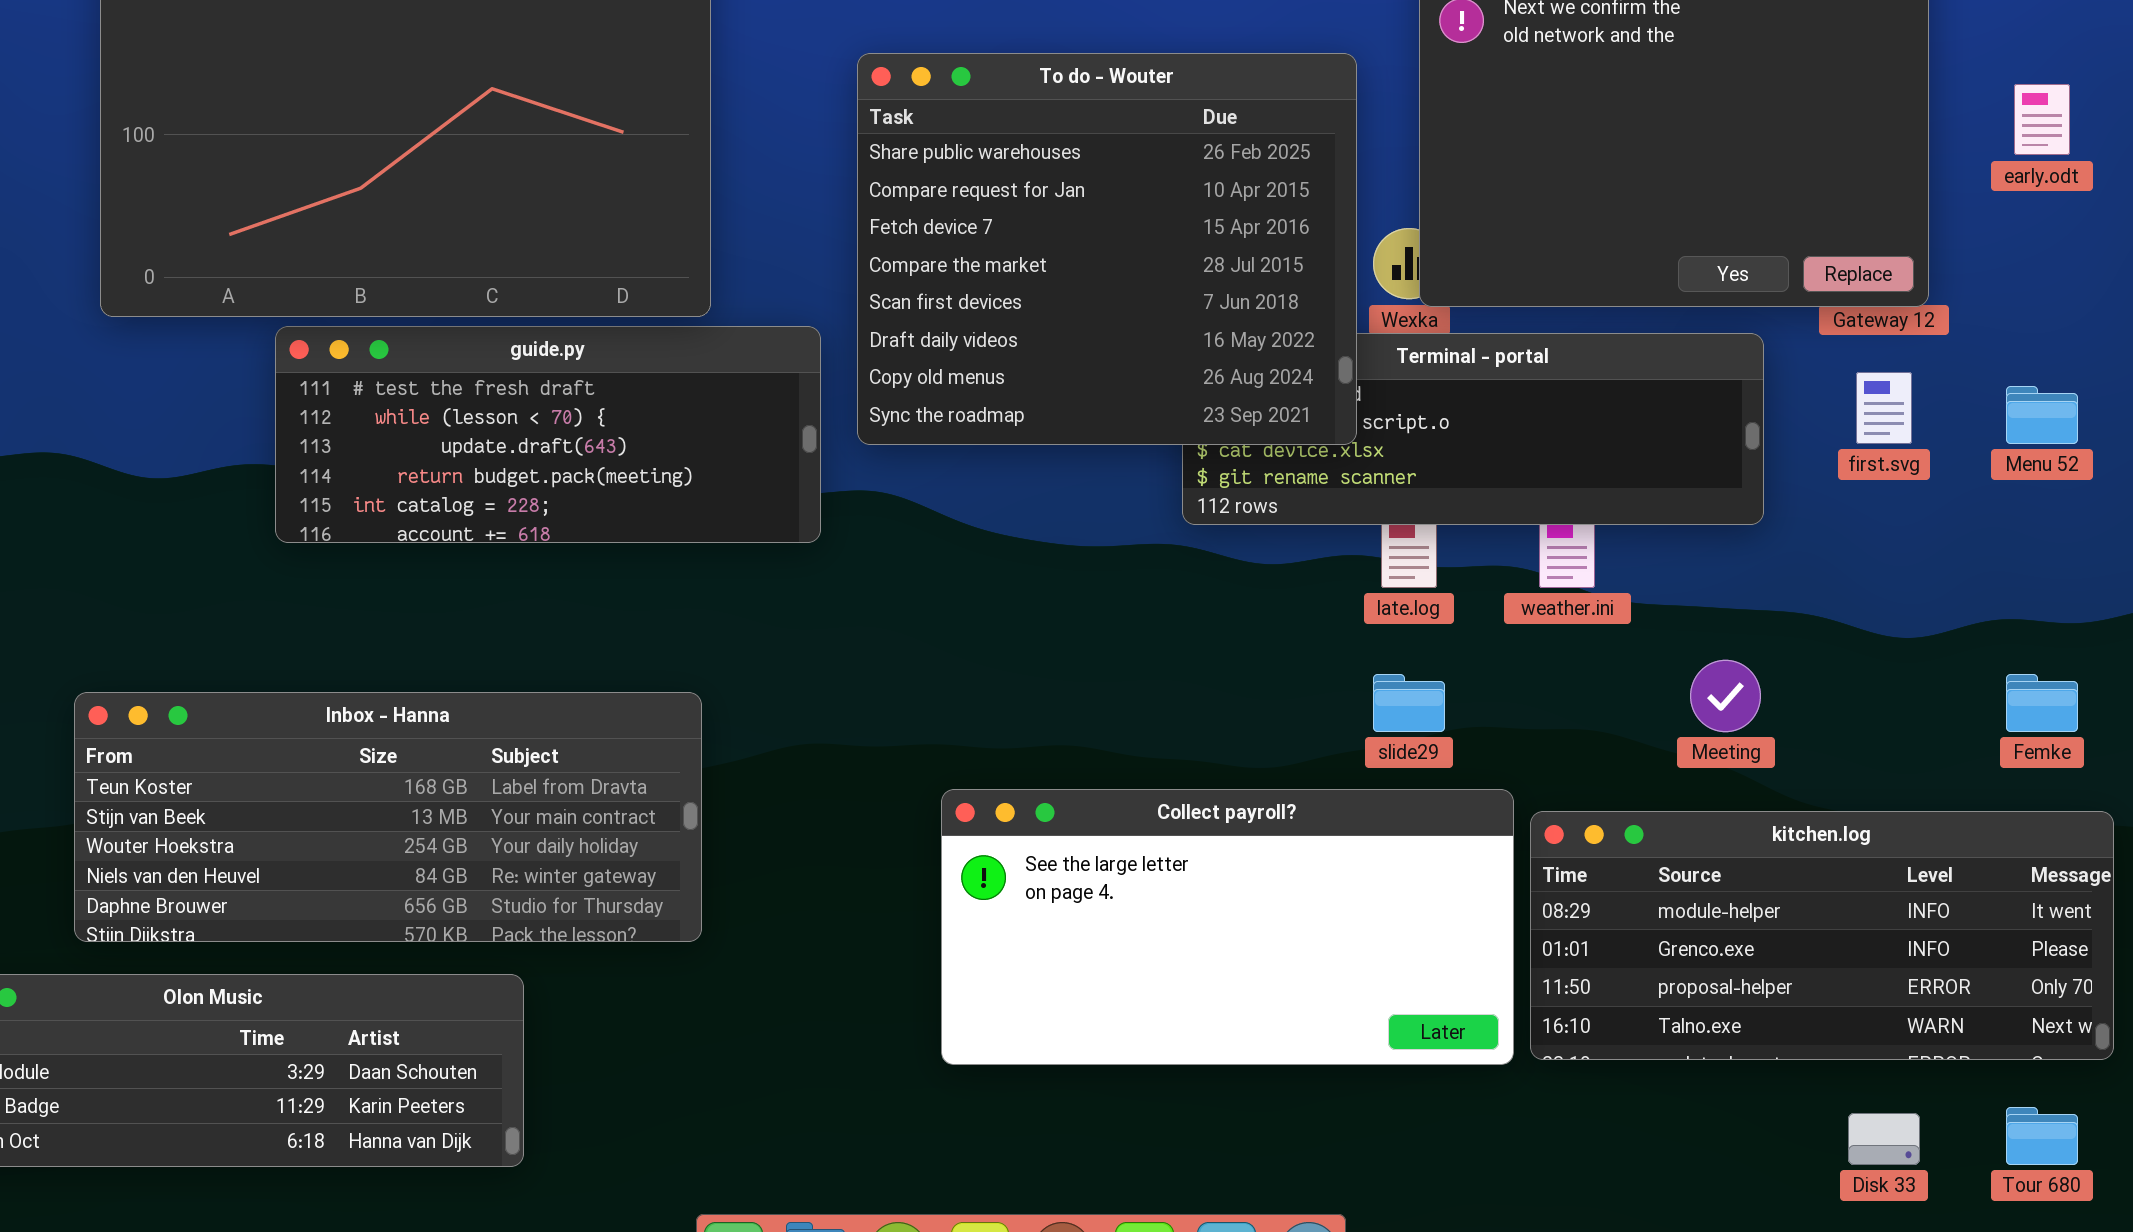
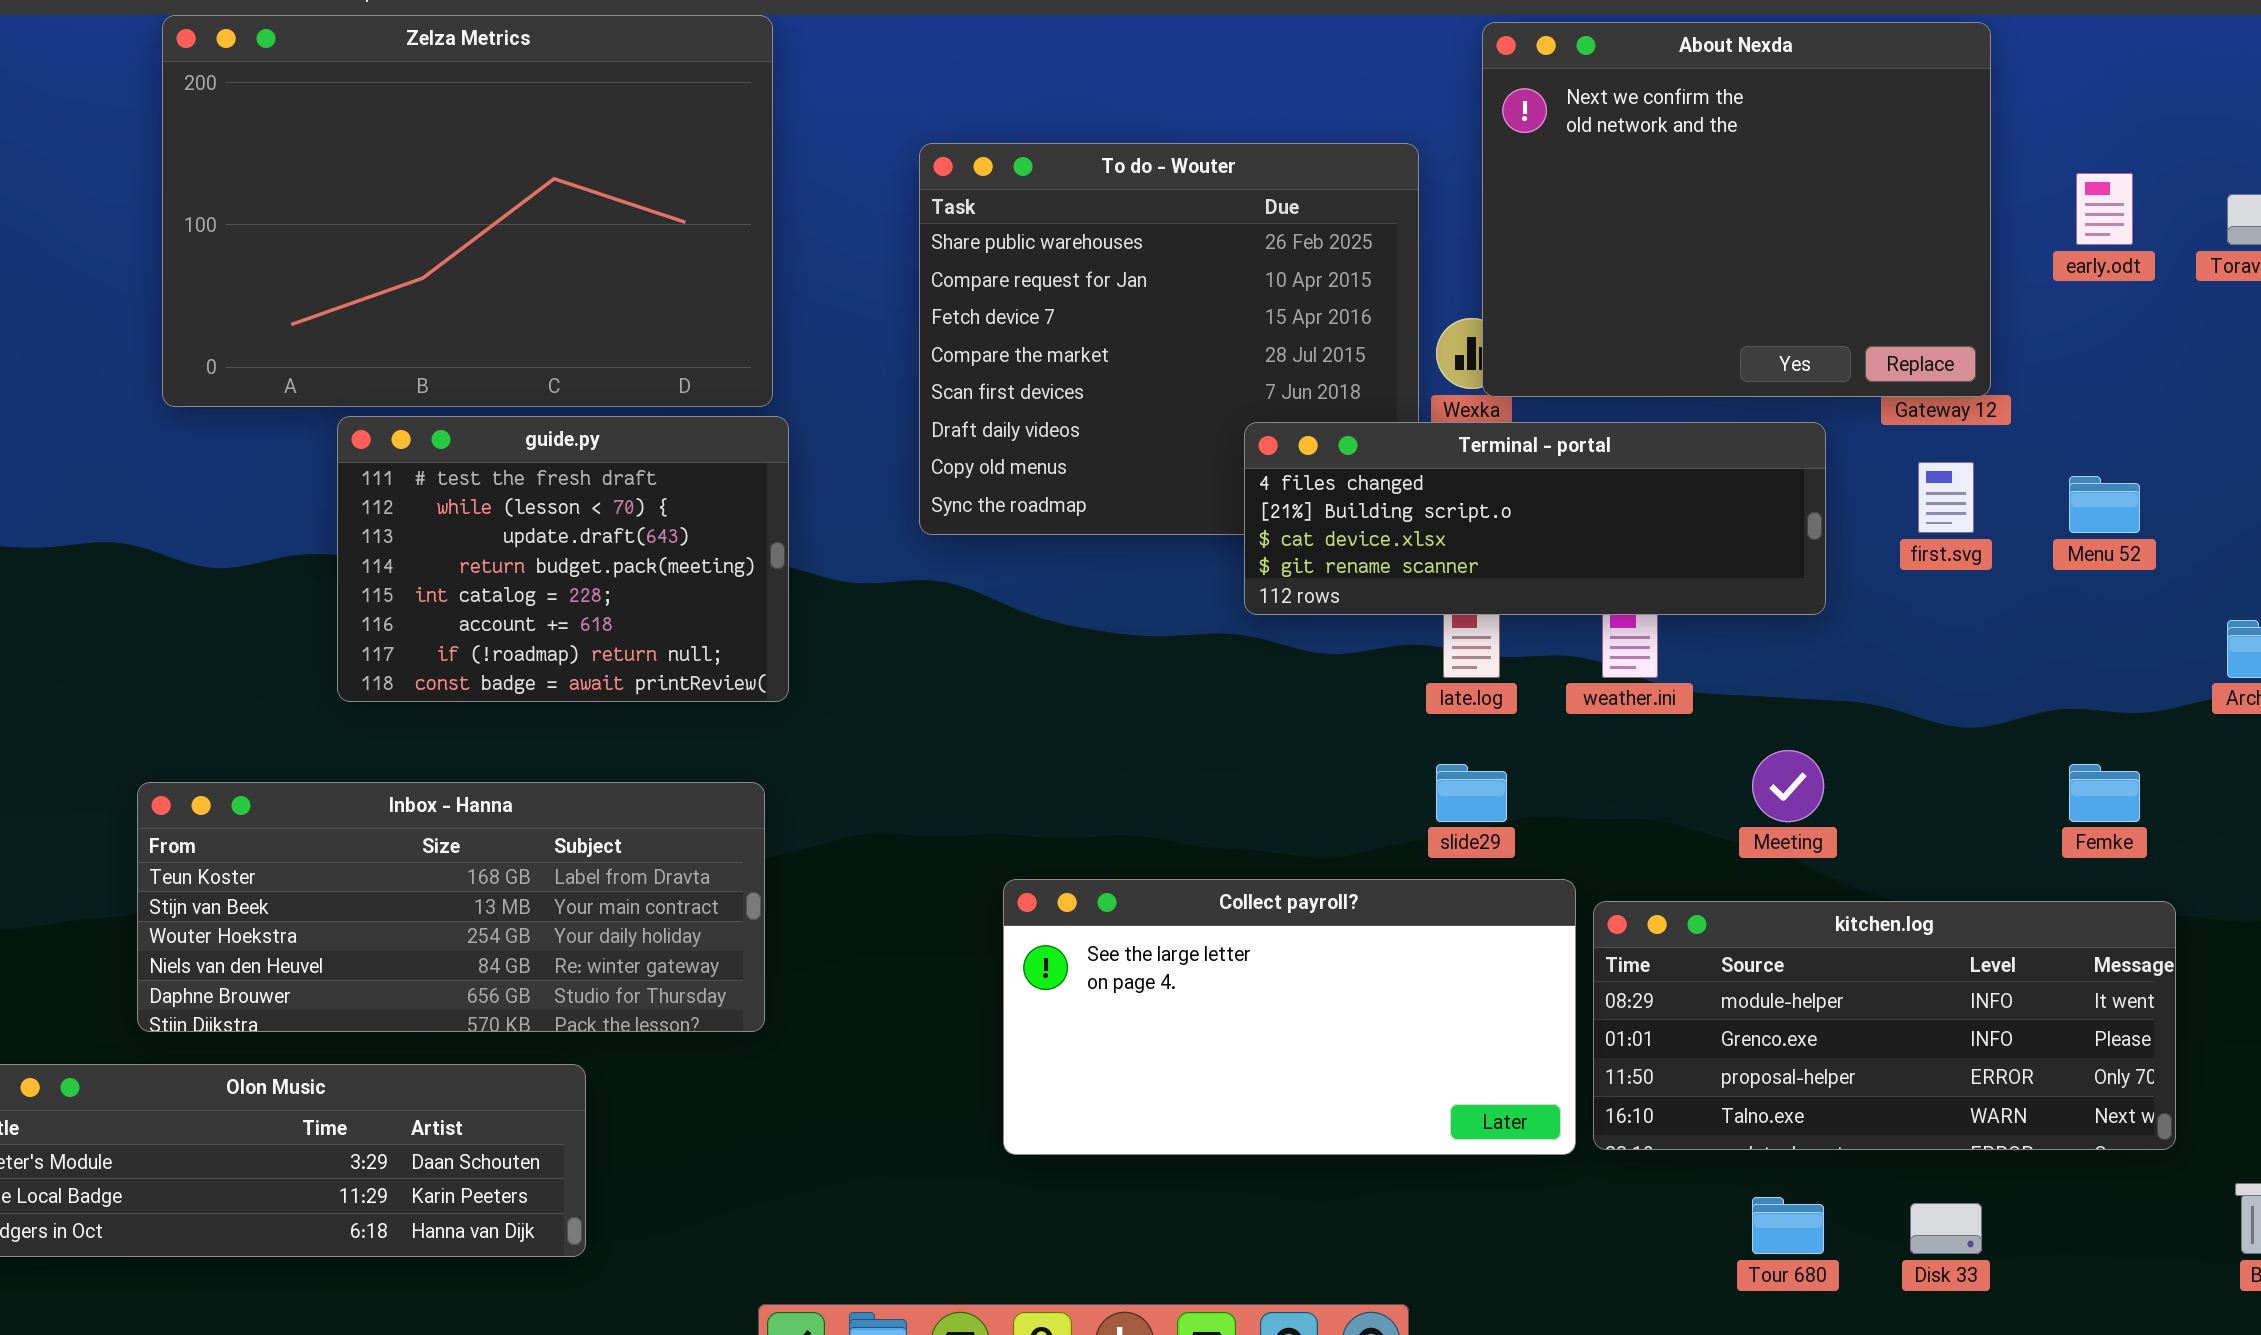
guide.py: [275,326,821,543] -> [337,416,789,702], resized
Terminal - portal: [1182,333,1764,525] -> [1244,422,1826,615], raised
Tour 680: [2006,1107,2078,1165] -> [1752,1197,1824,1254], moved

